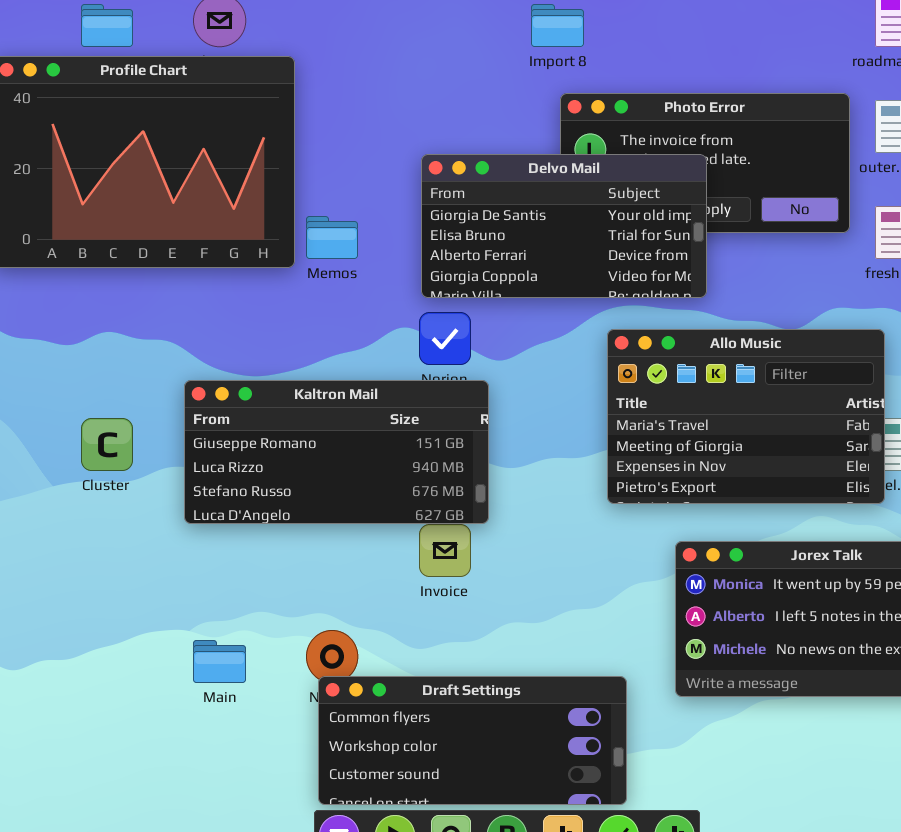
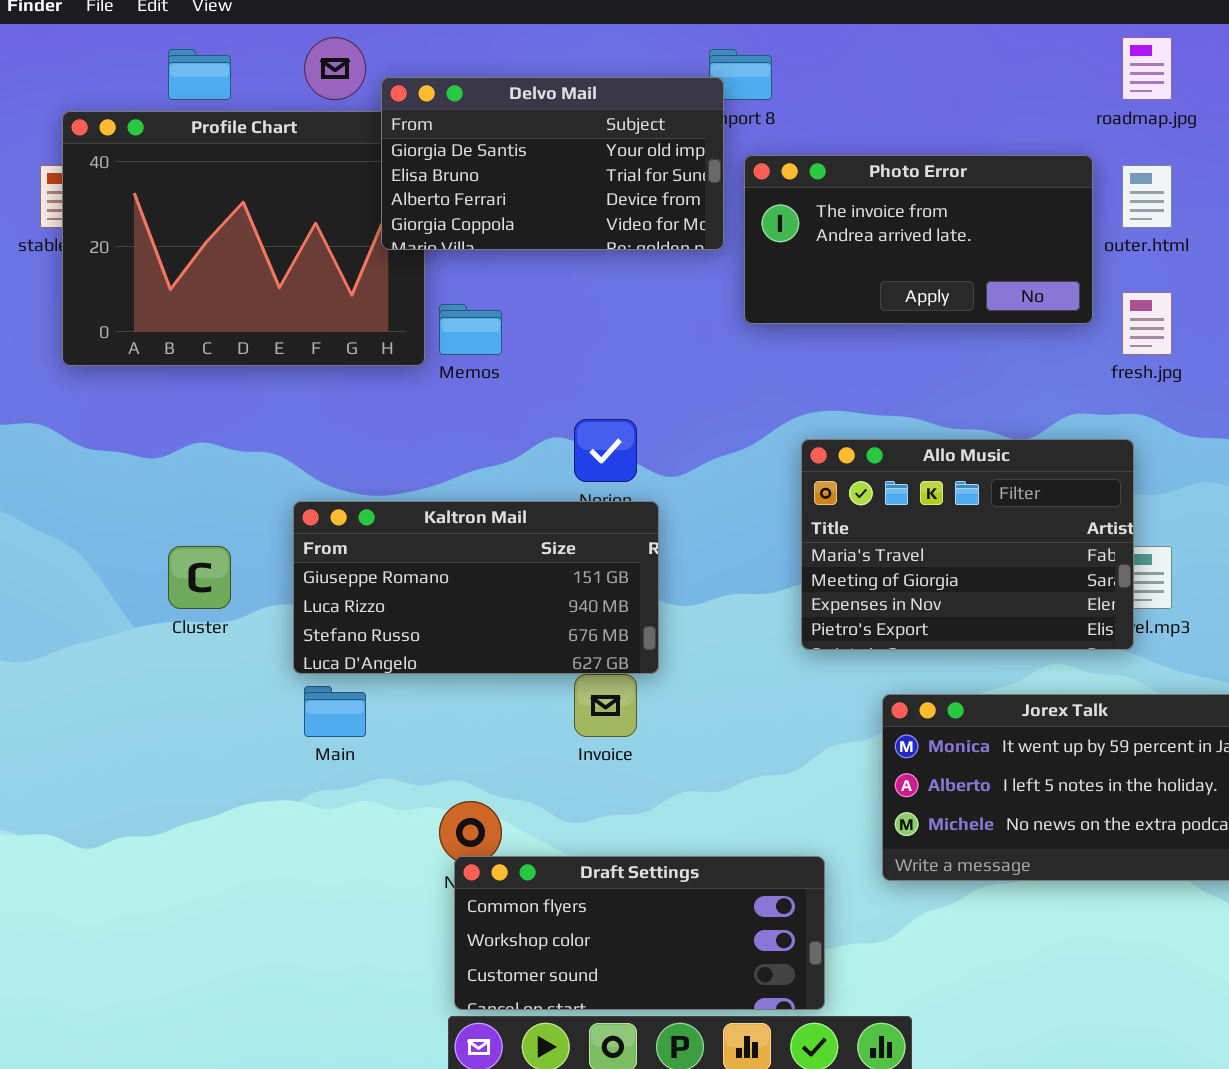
Delvo Mail: [421,154,707,298] -> [381,77,724,250], moved
Main: [193,640,246,683] -> [304,686,366,737], moved

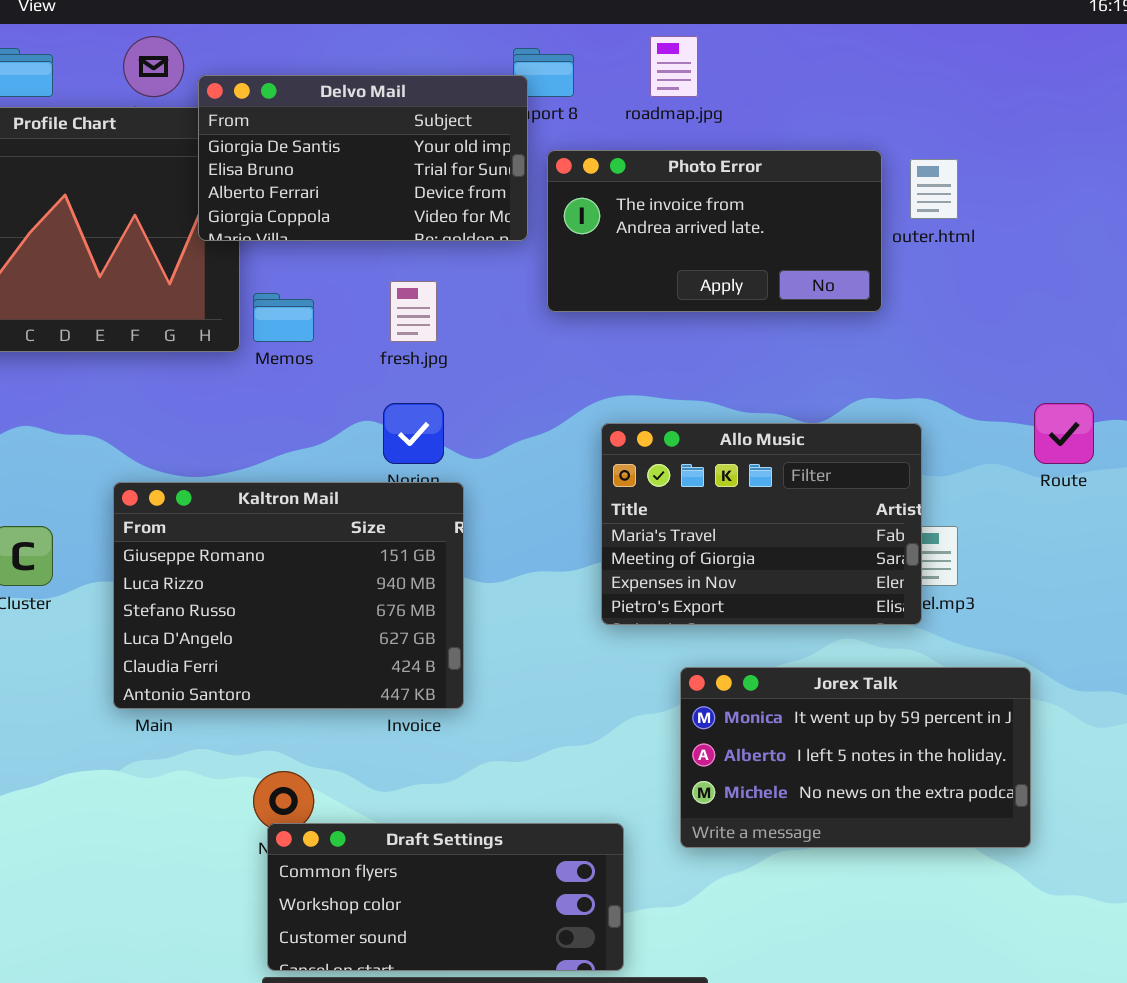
roadmap.jpg: [1122,37,1172,100] -> [650,36,698,97], moved
fresh.jpg: [1122,292,1172,355] -> [390,281,437,342], moved
Kaltron Mail: [293,501,659,674] -> [113,482,464,709], resized

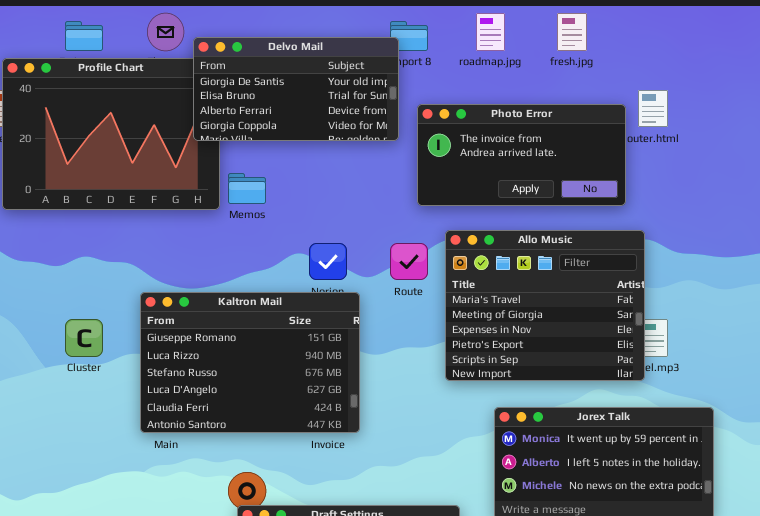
Photo Error: [547,150,882,312] -> [417,104,626,206], moved
fresh.jpg: [390,281,437,342] -> [557,13,587,51], moved
Route: [1034,403,1094,464] -> [390,243,428,280], moved
Allo Music: [601,423,922,625] -> [445,230,645,381], resized

